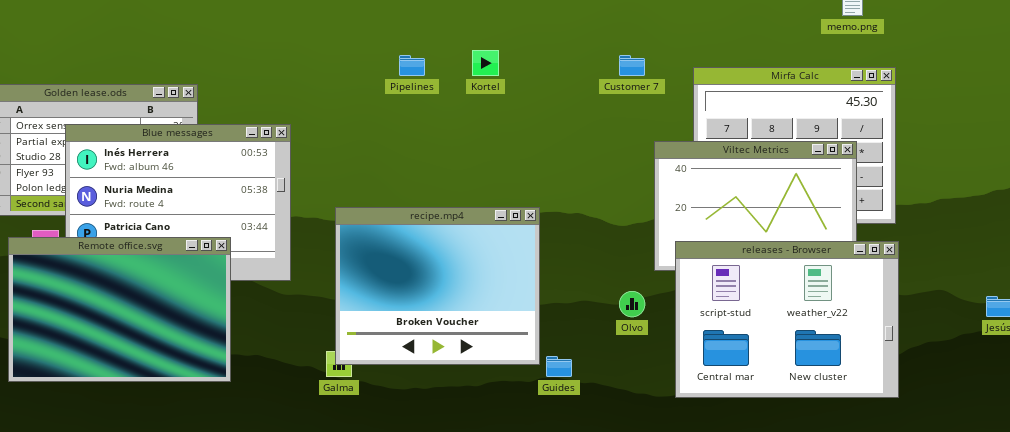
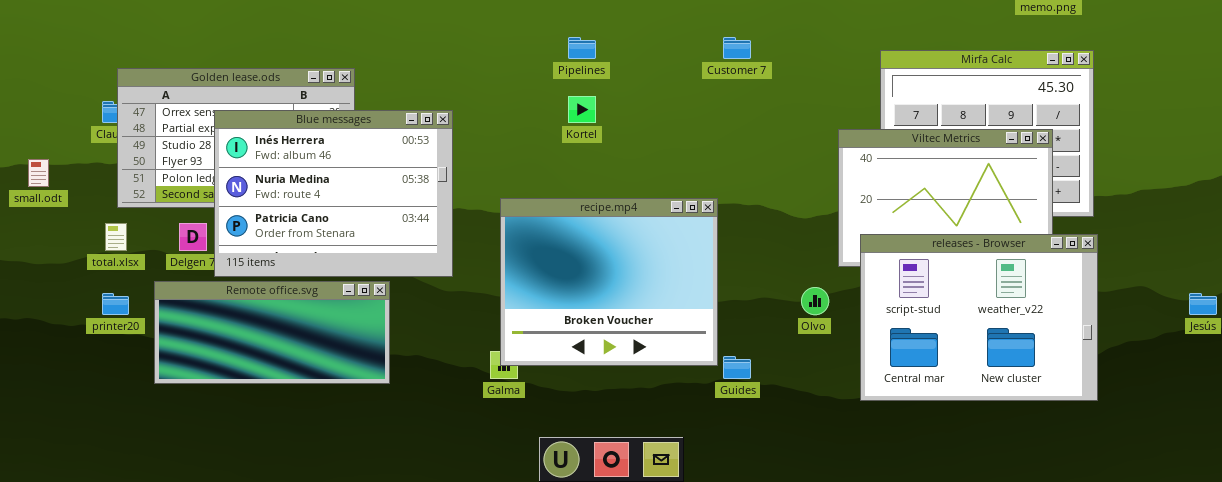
Kortel: [472,50,499,76] -> [568,96,596,123], moved
Customer 7: [619,55,645,76] -> [723,37,751,59], moved
Remote office.svg: [8,237,231,382] -> [154,281,390,384], resized

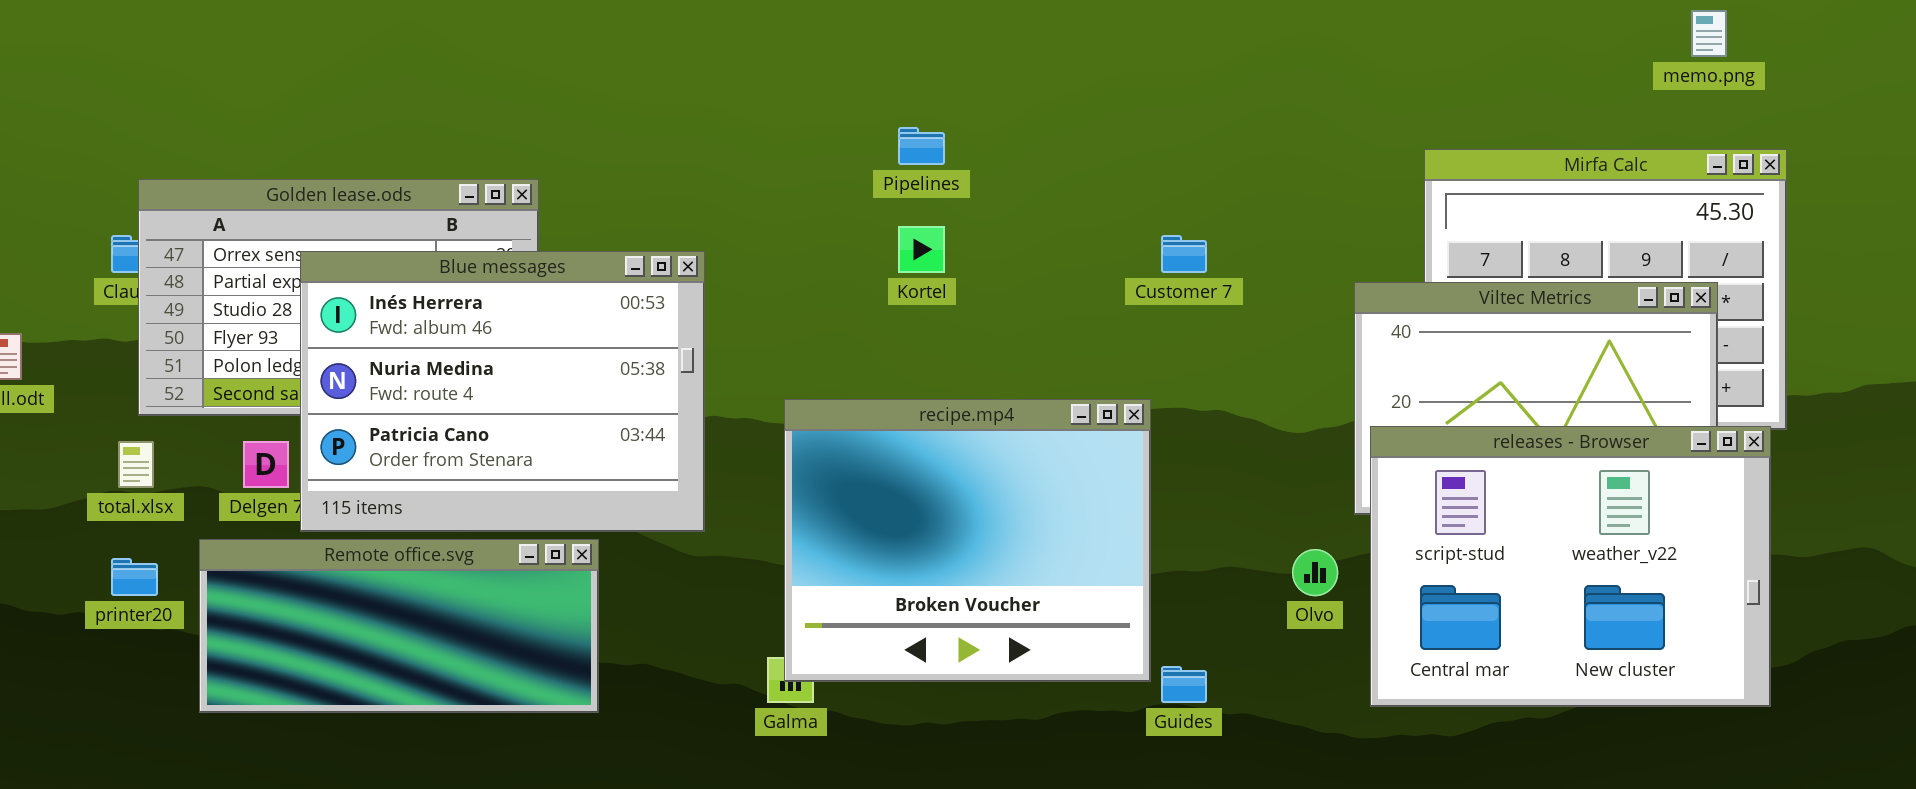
Customer 7: [723,37,751,59] -> [1161,235,1207,273], moved
releases - Browser: [860,234,1098,401] -> [1370,426,1771,707], moved

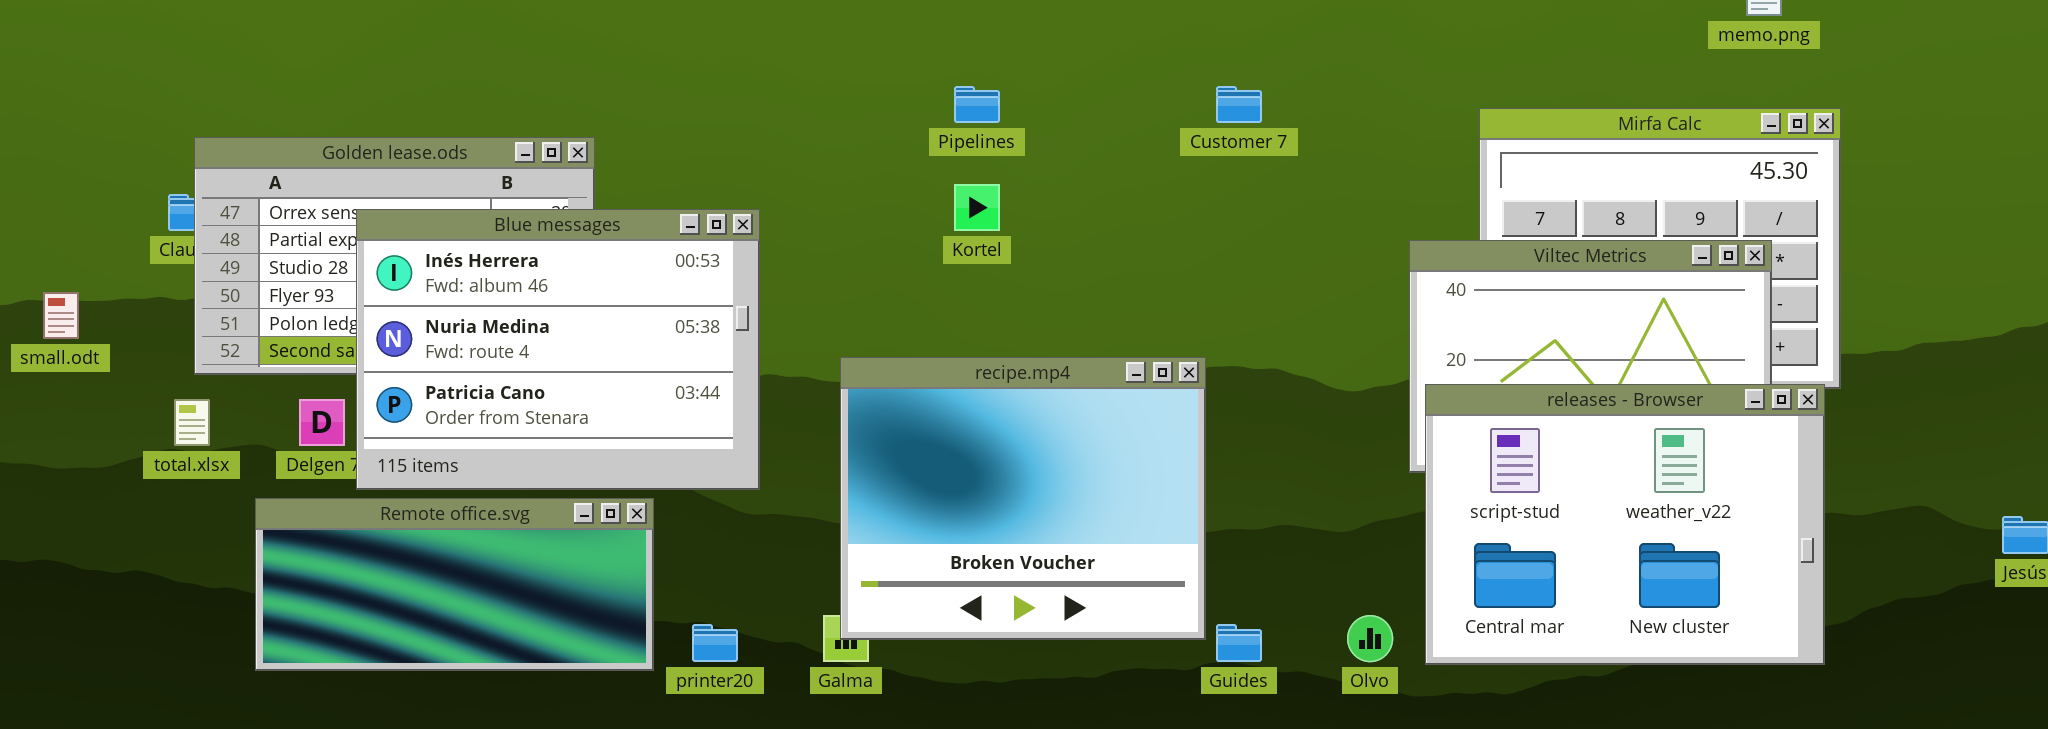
Customer 7: [1161,235,1207,273] -> [1216,86,1262,123], moved
Olvo: [1292,549,1338,596] -> [1347,615,1393,662], moved
printer20: [111,558,158,596] -> [692,624,738,662], moved

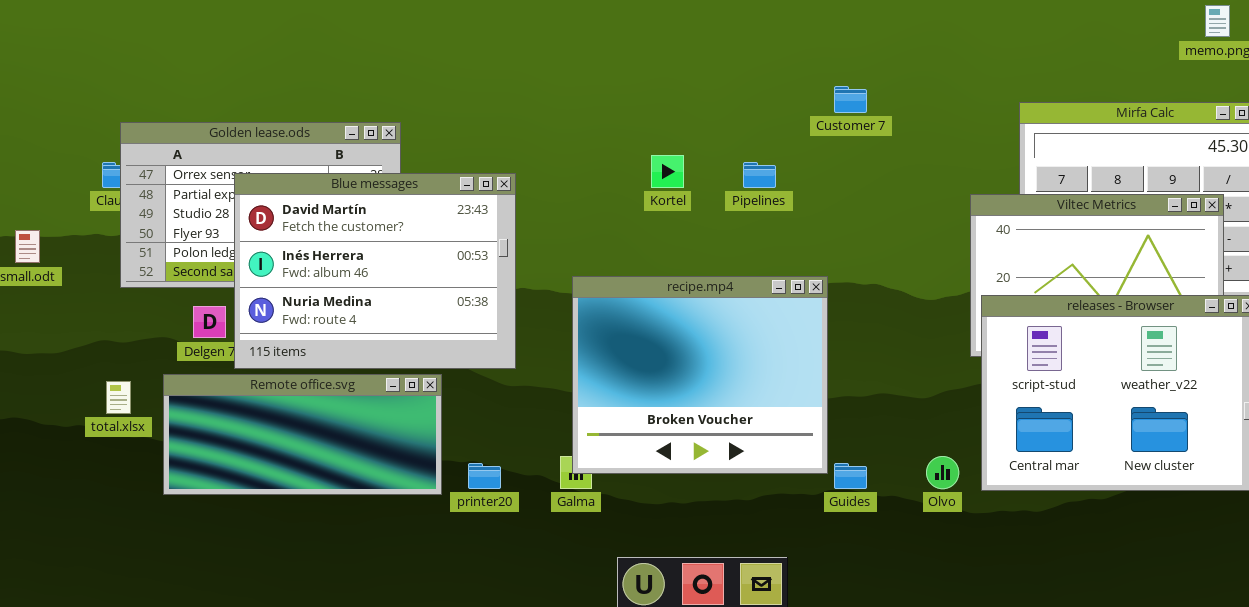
Pipelines: [954,86,1000,123] -> [743,162,776,188], moved
Blue messages: [356,209,760,490] -> [234,173,516,369], scrolled up 1 row
total.xlsx: [174,399,210,446] -> [106,381,131,414], moved

